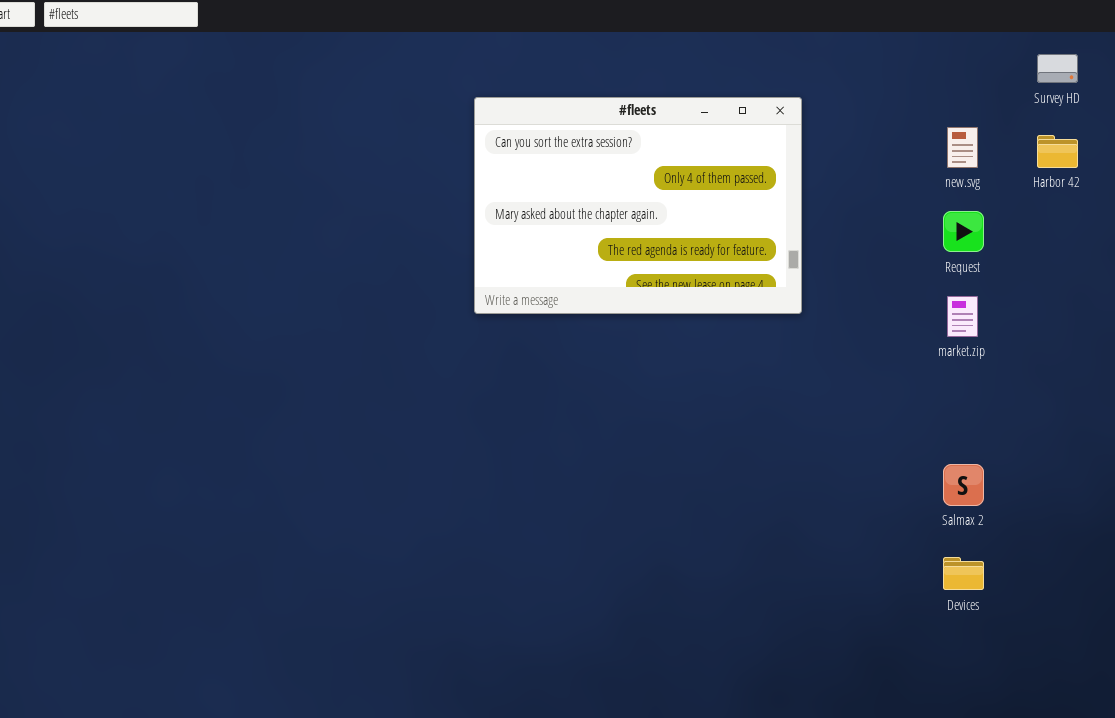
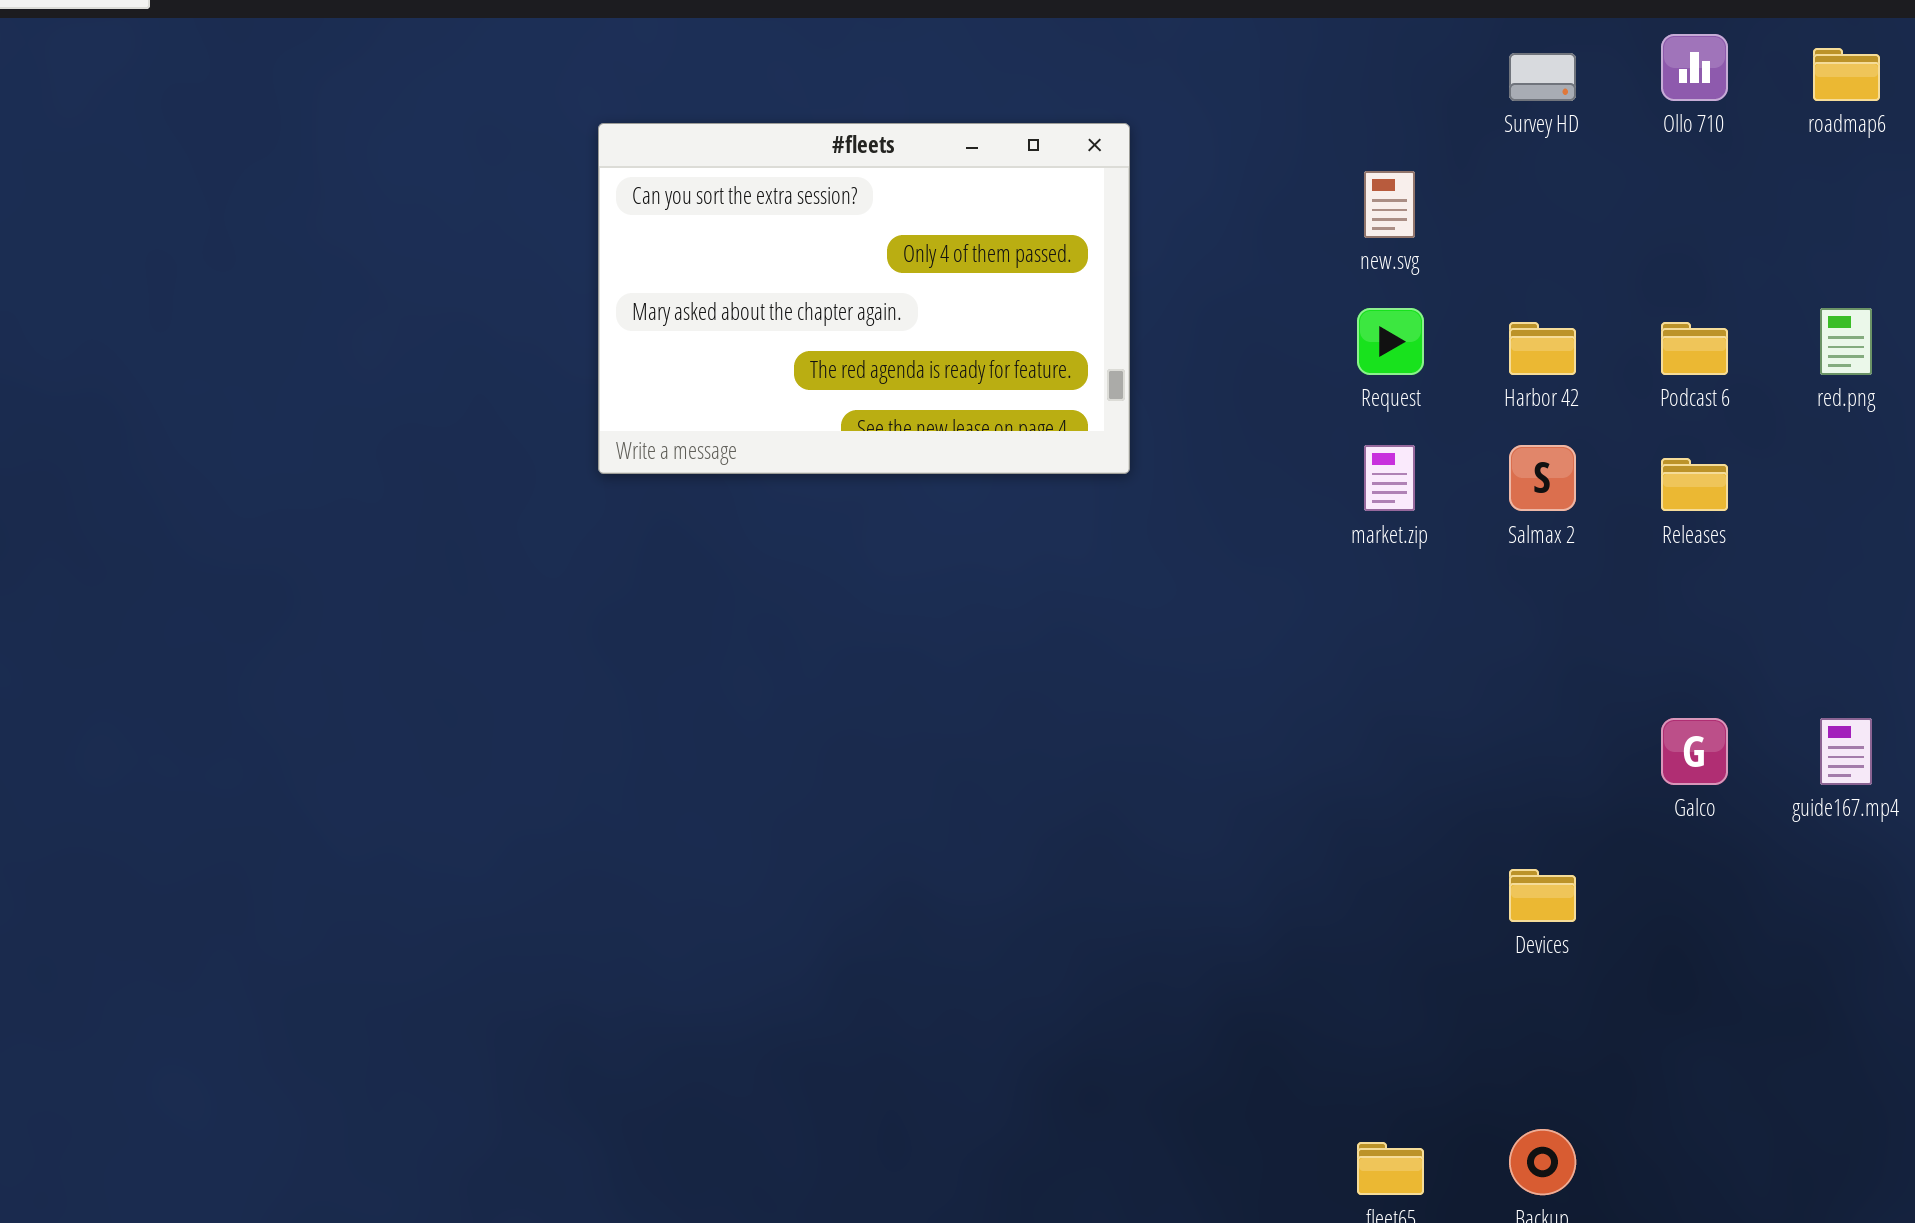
Harbor 42: [1037,135,1078,168] -> [1509,322,1576,375], moved
Salmax 2: [943,464,984,506] -> [1509,445,1576,511], moved
Devices: [943,557,984,590] -> [1509,869,1576,922], moved

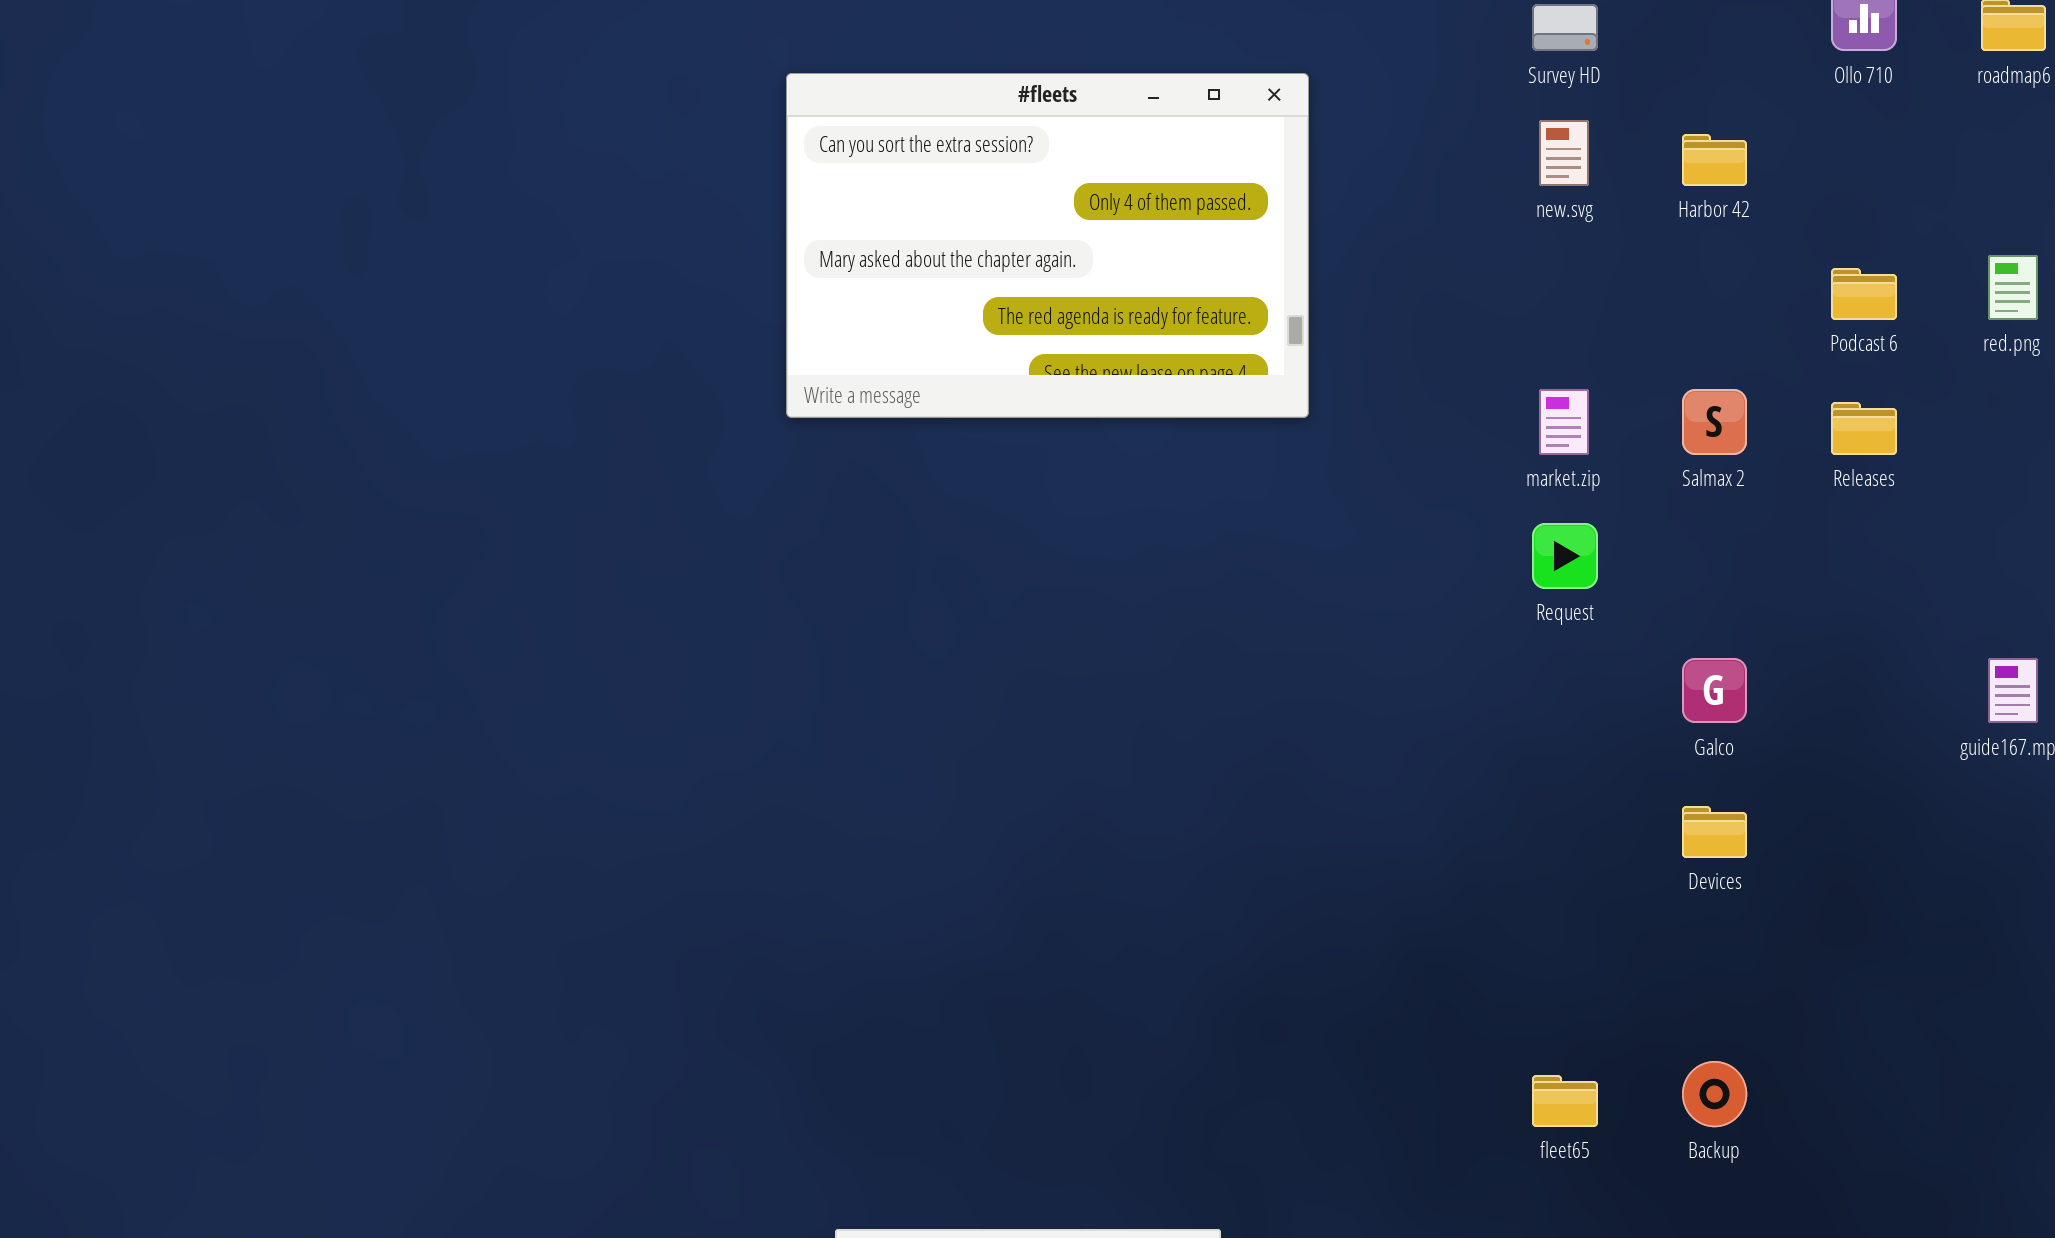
Survey HD: [1509,53,1576,101] -> [1532,4,1598,51], moved
Request: [1357,308,1424,375] -> [1532,523,1598,589], moved
Harbor 42: [1509,322,1576,375] -> [1682,134,1747,186], moved
Galco: [1661,718,1728,785] -> [1682,658,1747,723], moved

